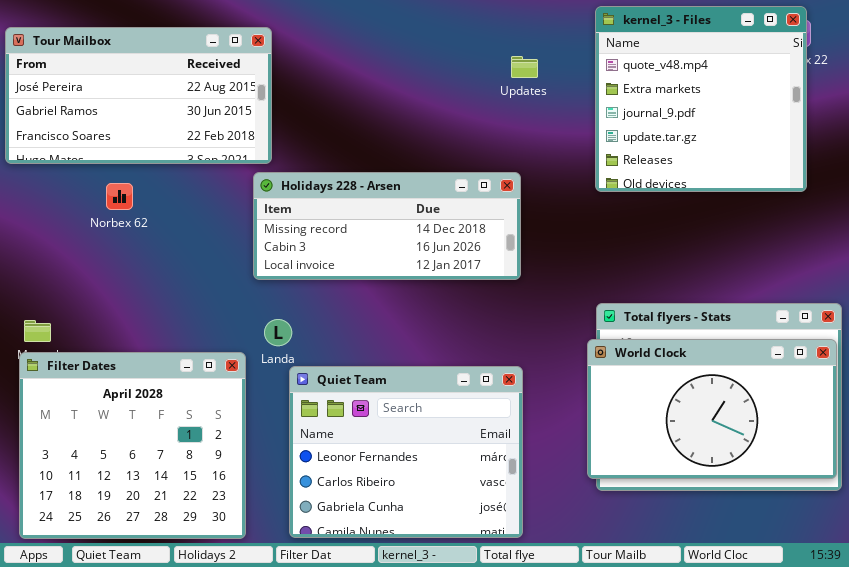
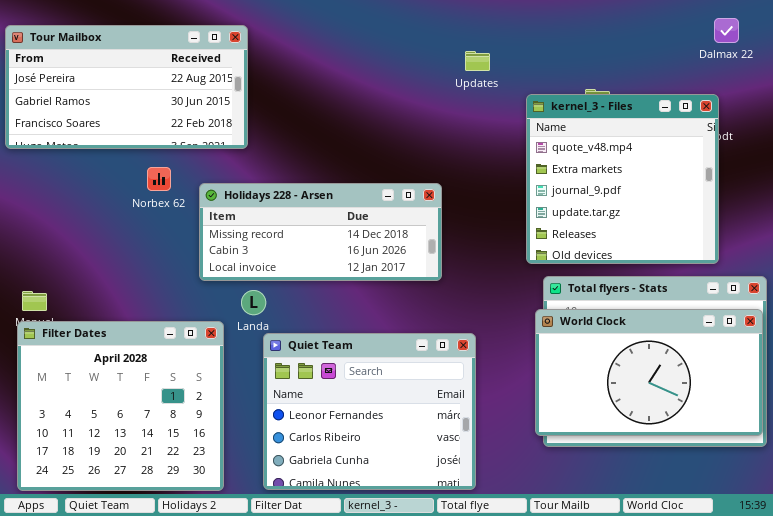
kernel_3 - Files: [595,6,807,192] -> [526,94,719,264], moved
Holidays 228 - Arsen: [253,172,521,280] -> [199,183,442,281], moved
Norbex 62: [106,183,133,210] -> [147,167,171,191], moved

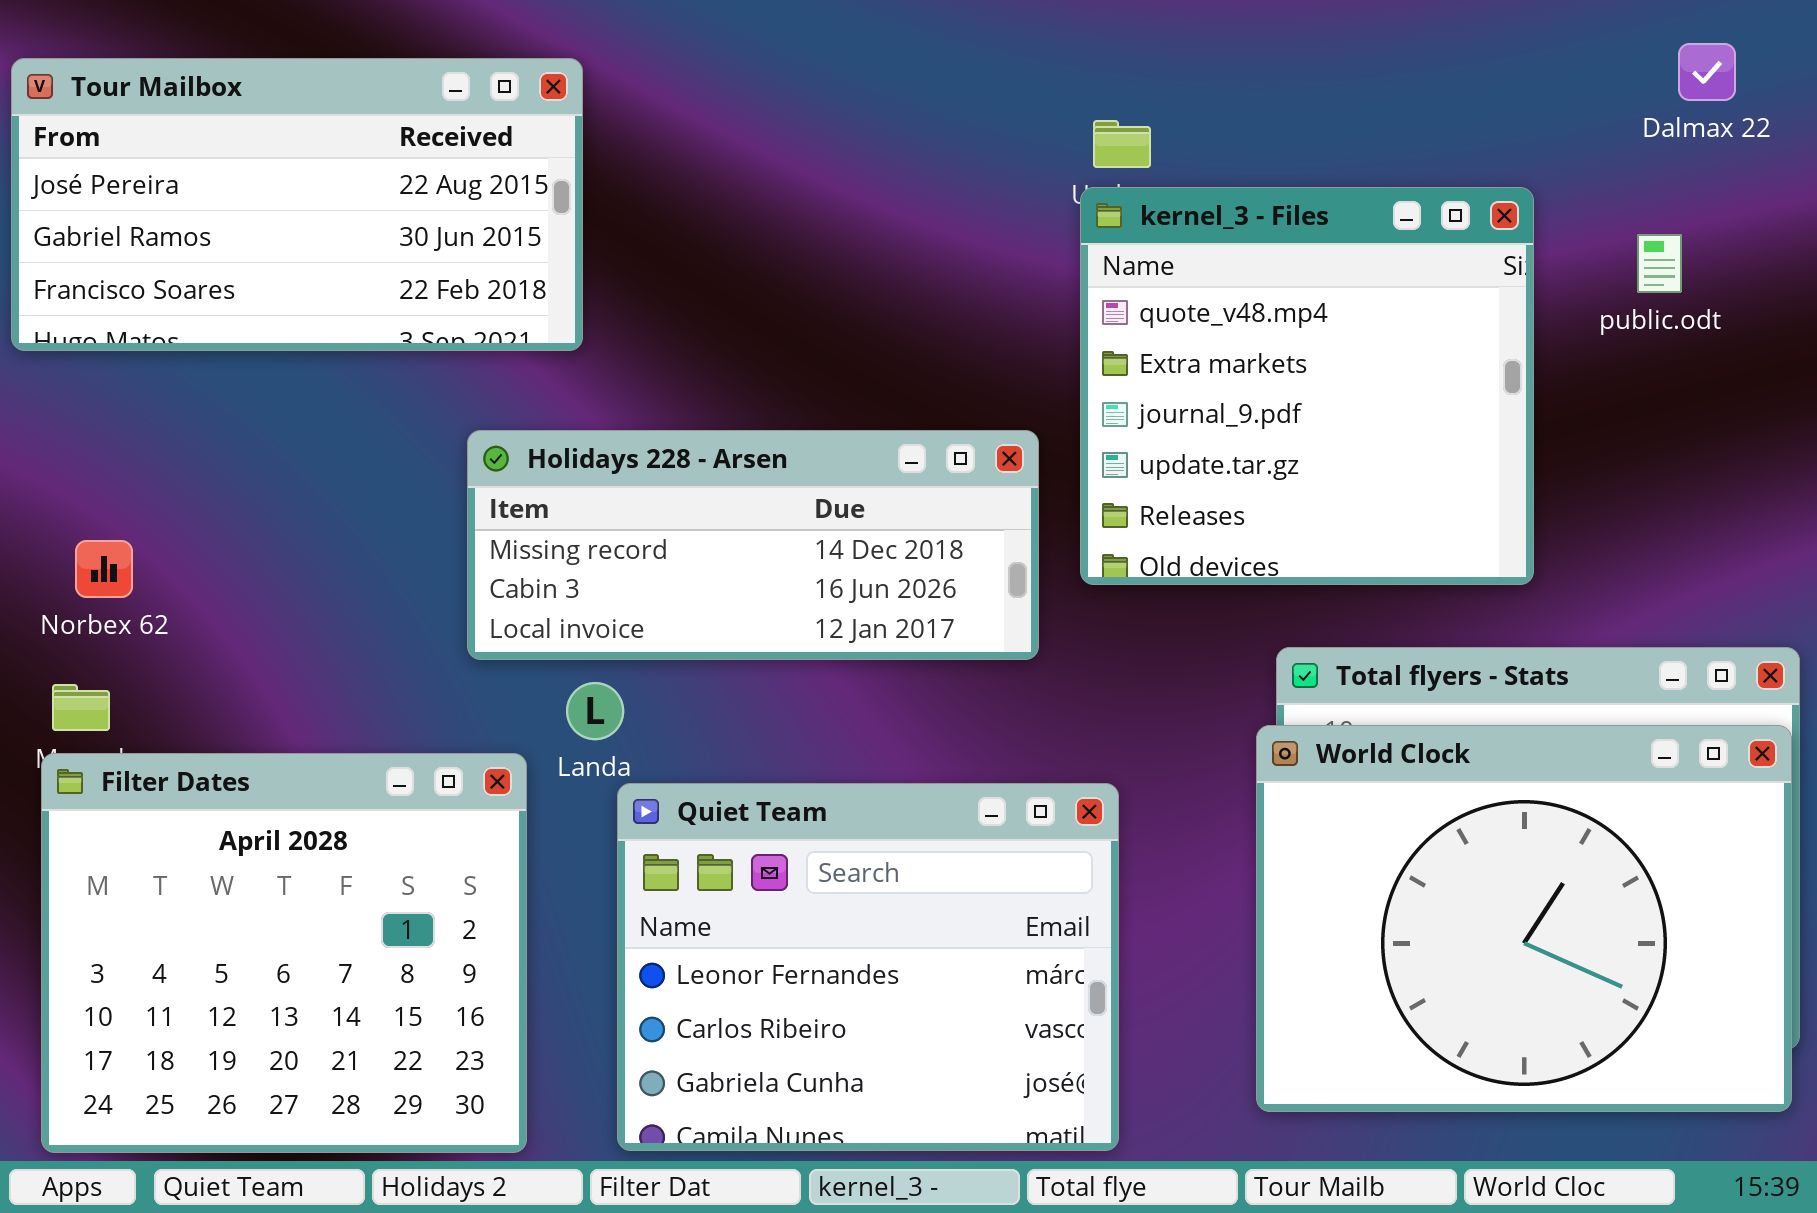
kernel_3 - Files: [526,94,719,264] -> [1080,187,1534,585], moved
Norbex 62: [147,167,171,191] -> [75,540,133,598], moved
World Clock: [535,309,763,436] -> [1256,725,1792,1112], resized

